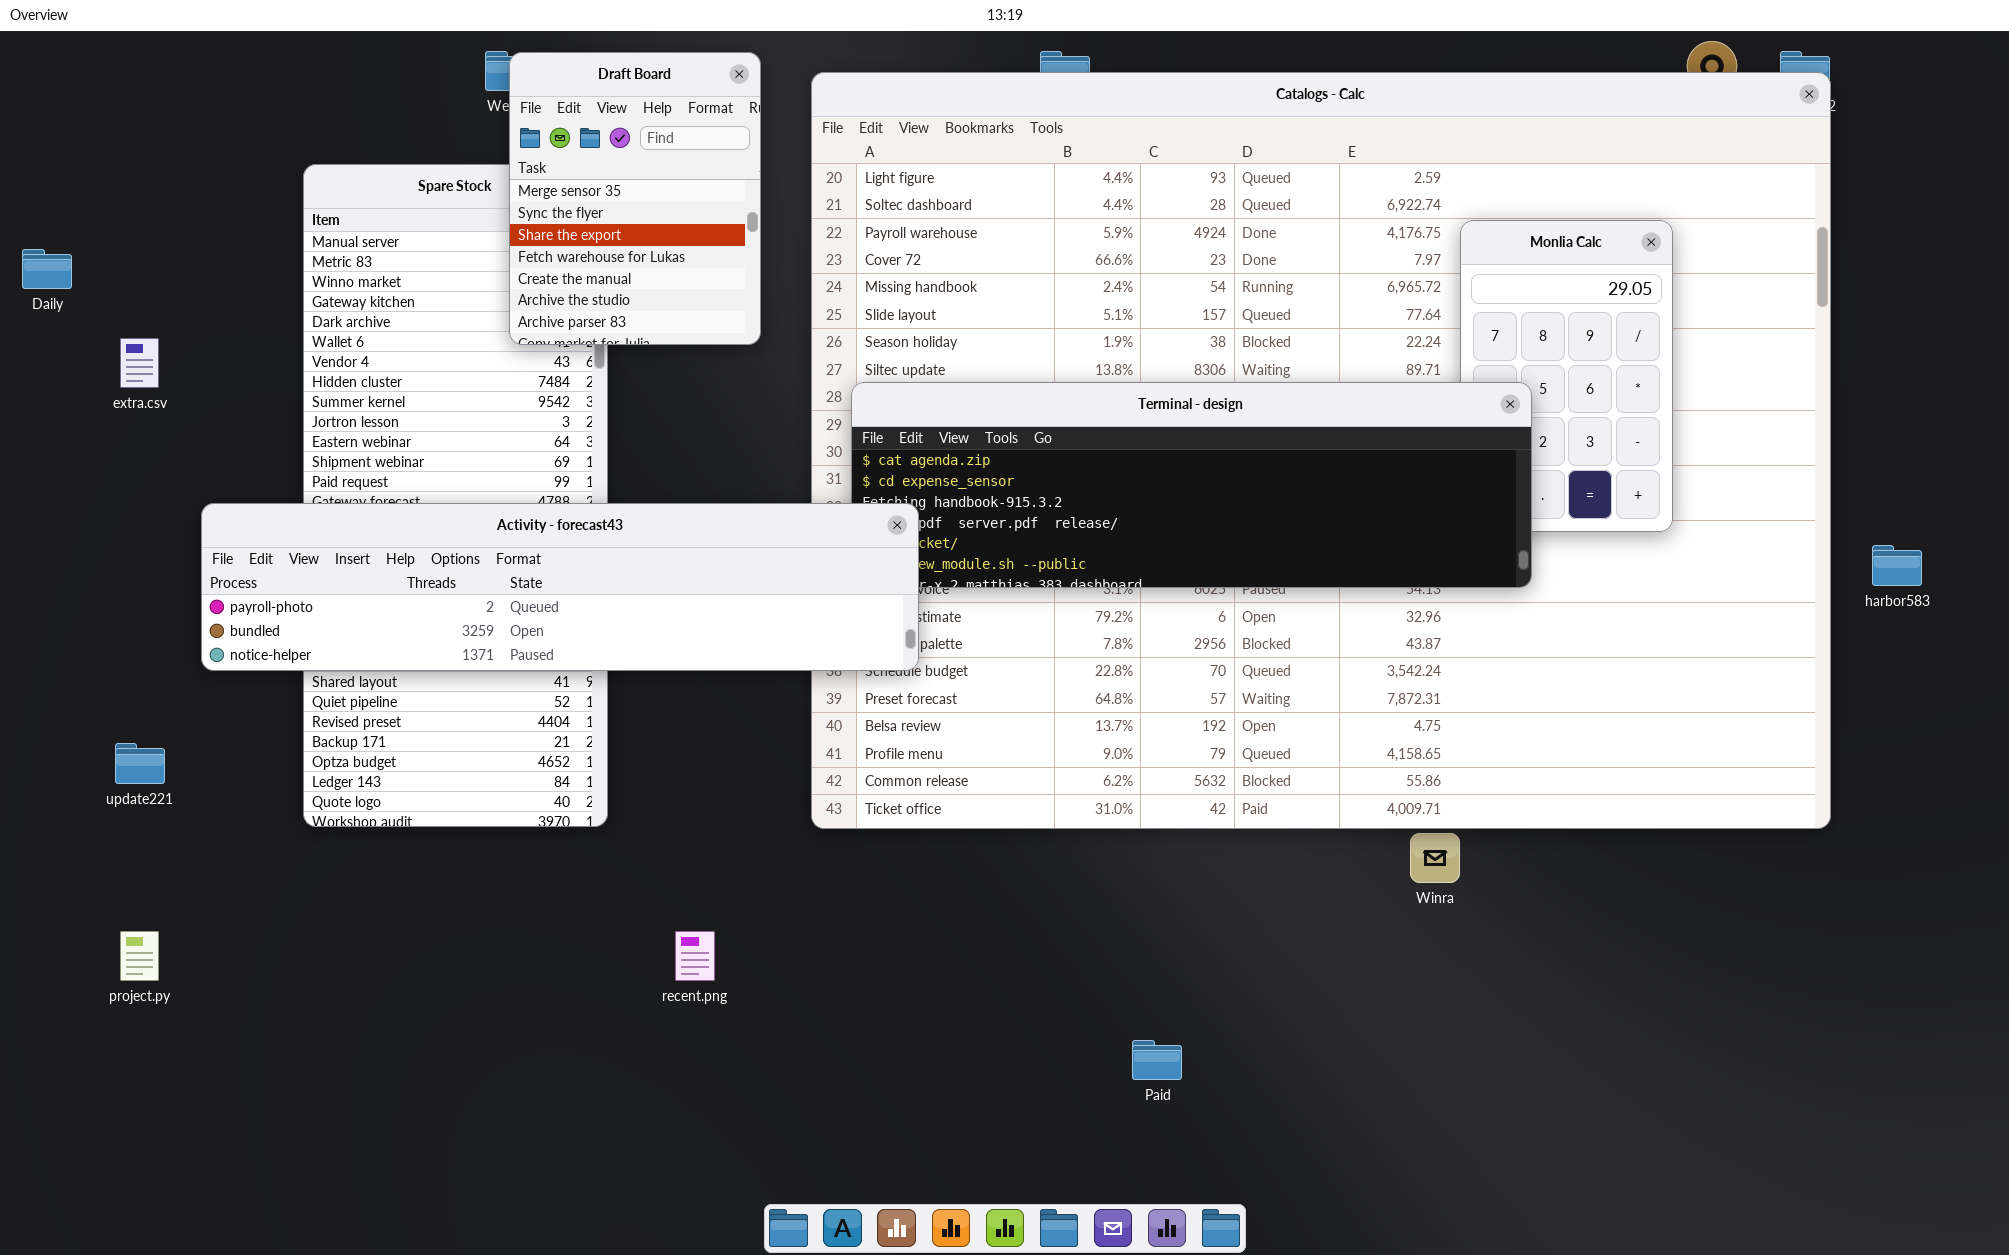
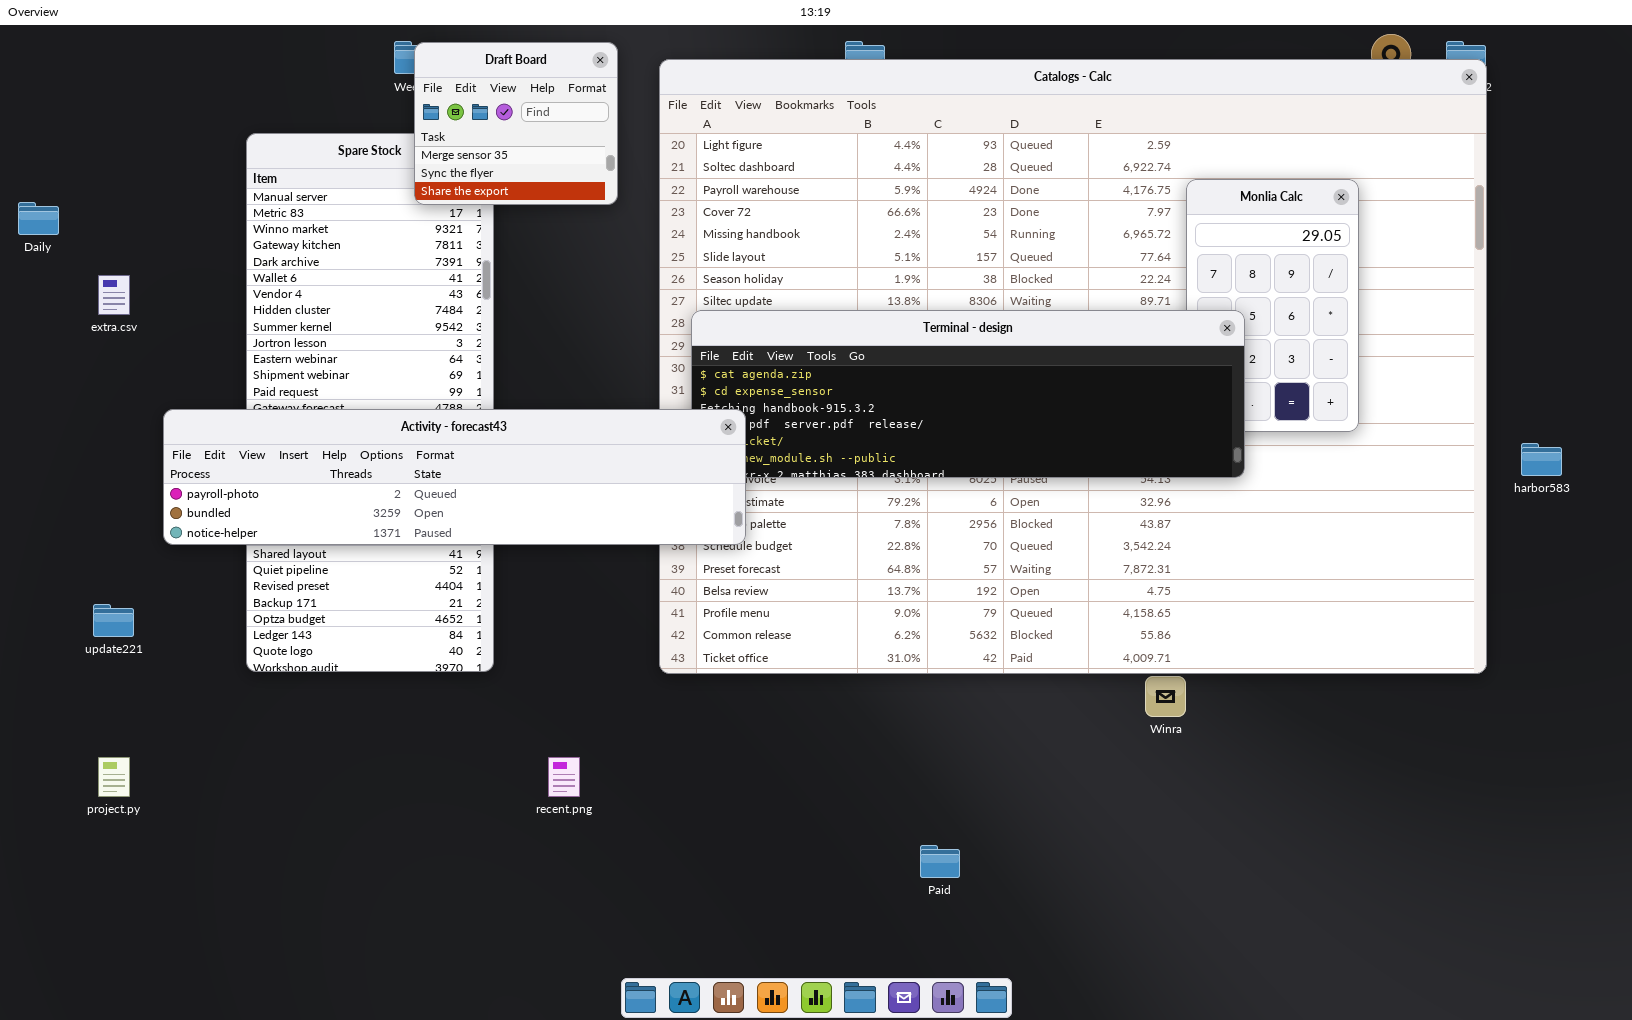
Draft Board: [509,52,761,345] -> [414,42,618,205], resized

